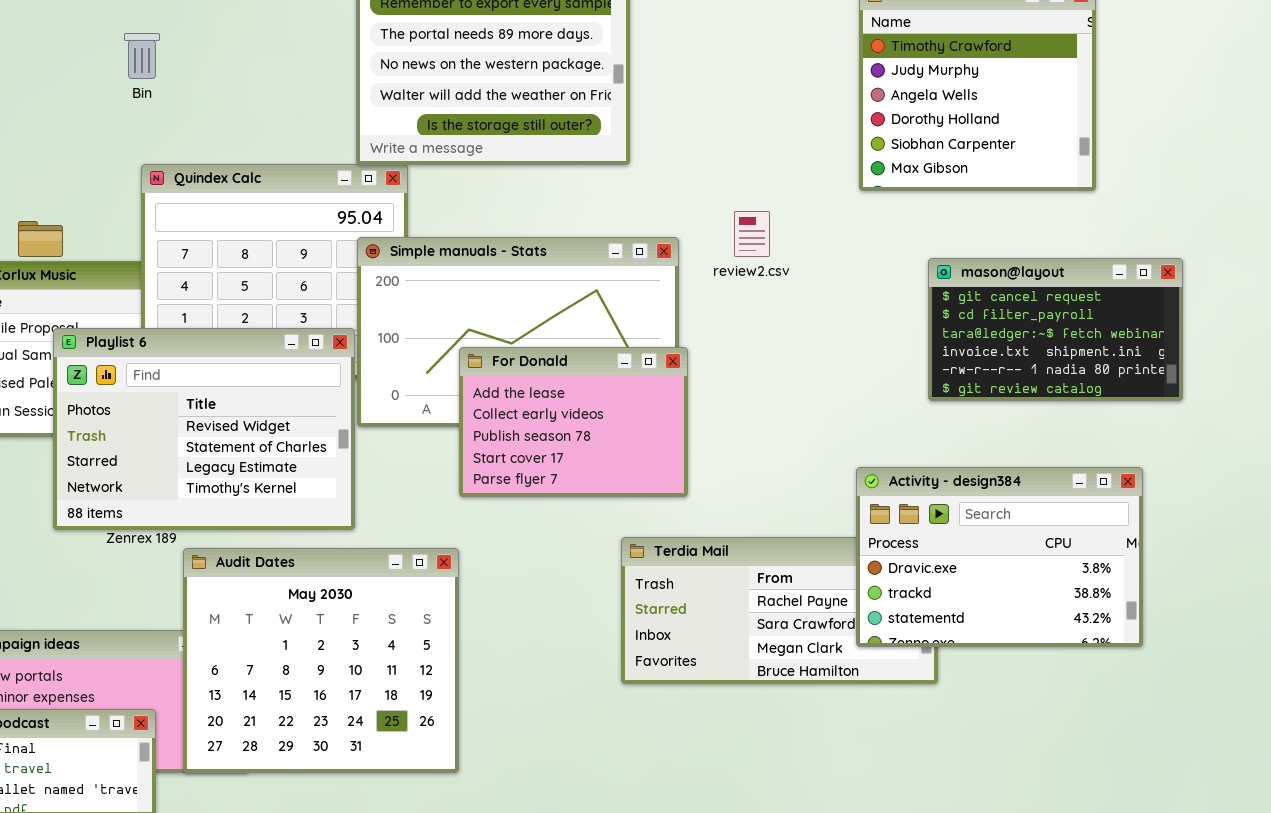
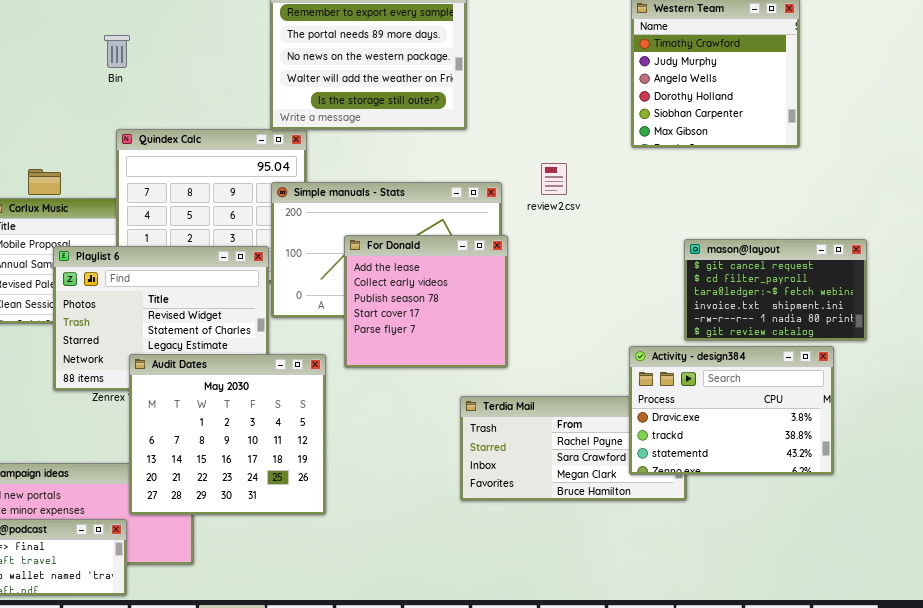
mason@layout: [928,258,1183,401] -> [684,239,867,341], moved
For Donald: [459,347,688,497] -> [344,235,508,368], resized
Audit Dates: [183,548,459,773] -> [129,354,326,515], moved

